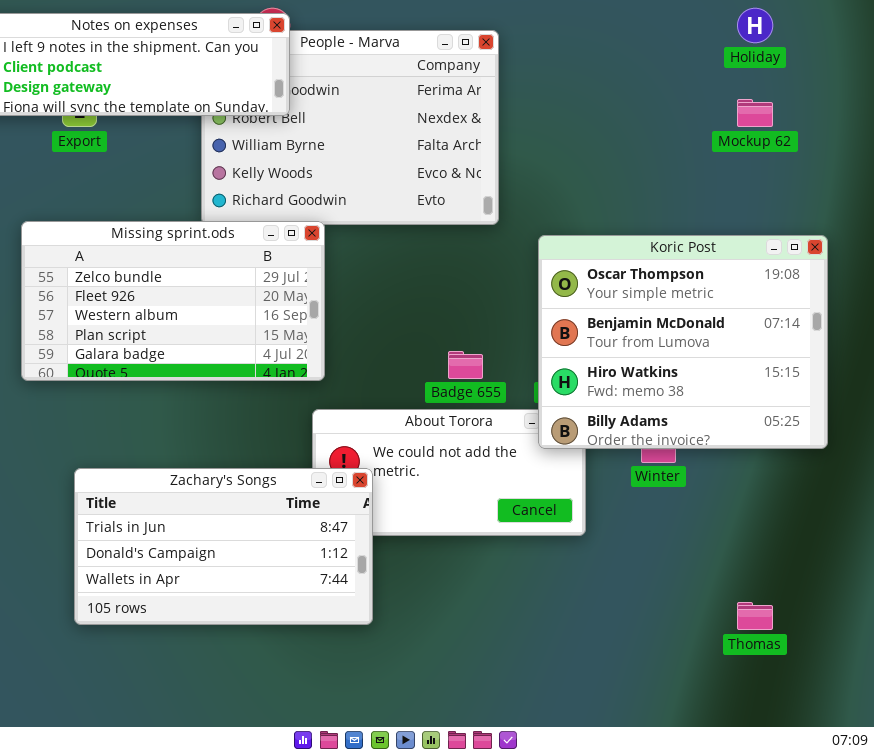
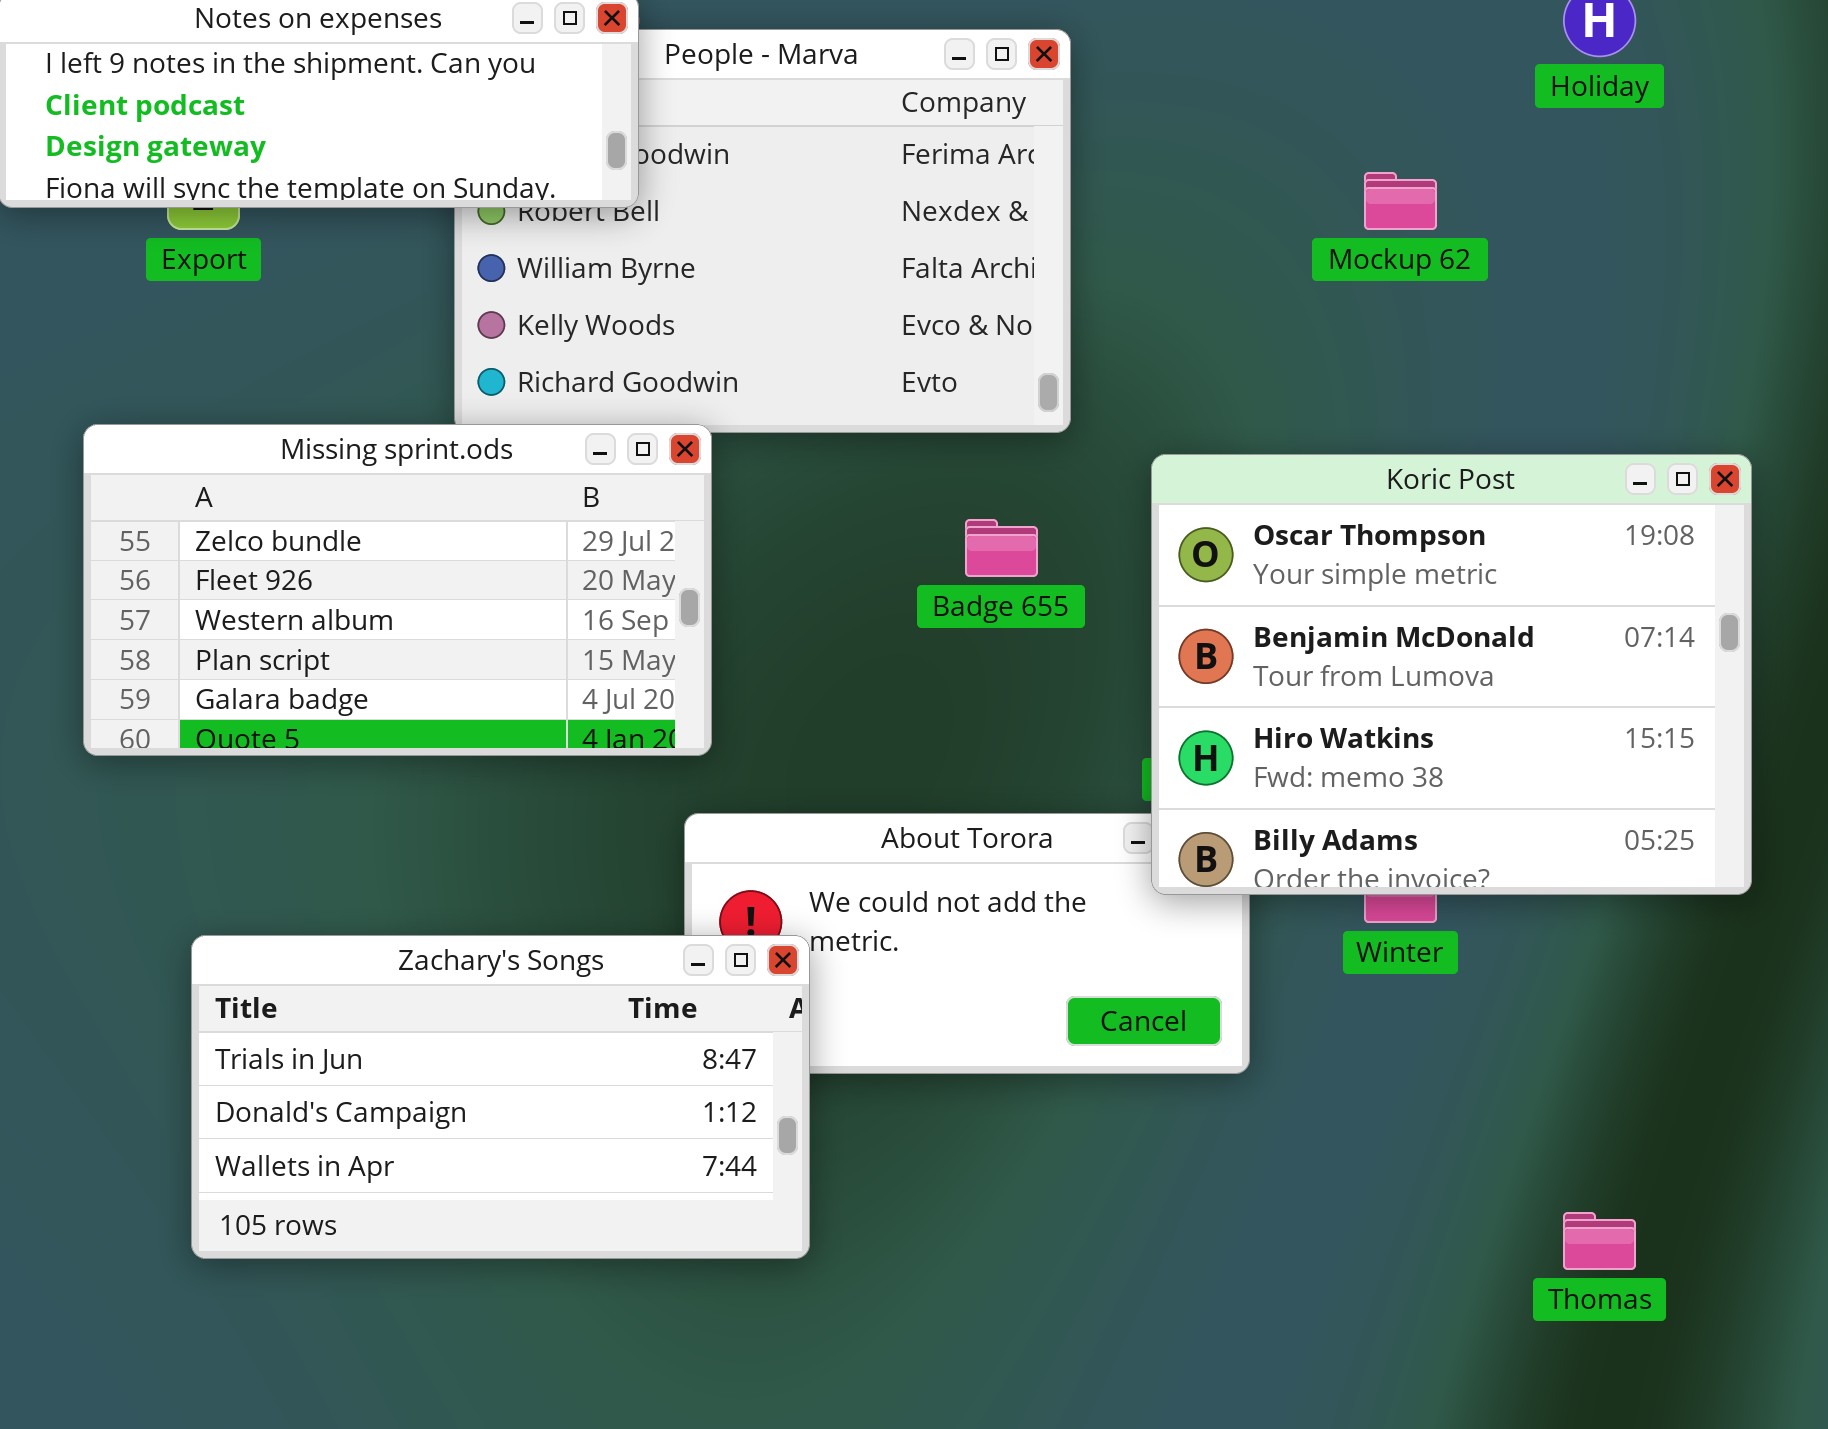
Mockup 62: [737,99,773,127] -> [1364,172,1437,230], moved
Badge 655: [448,351,483,379] -> [965,519,1038,577], moved

